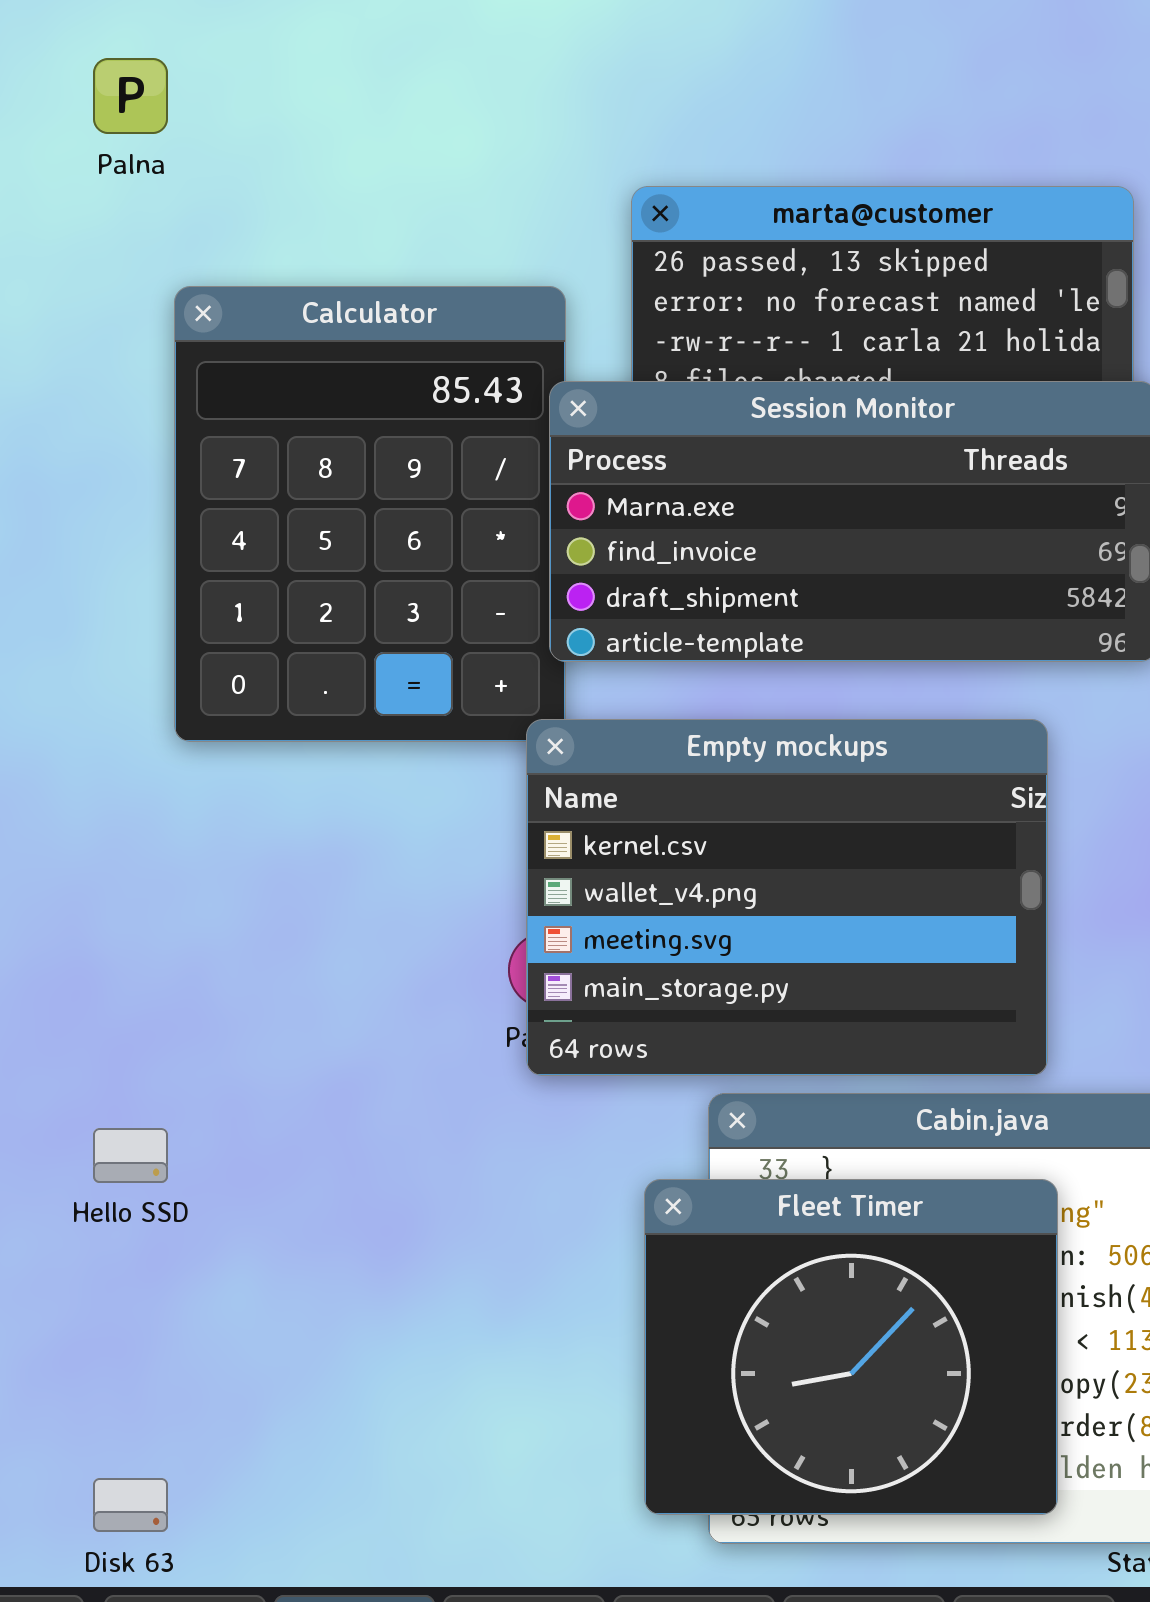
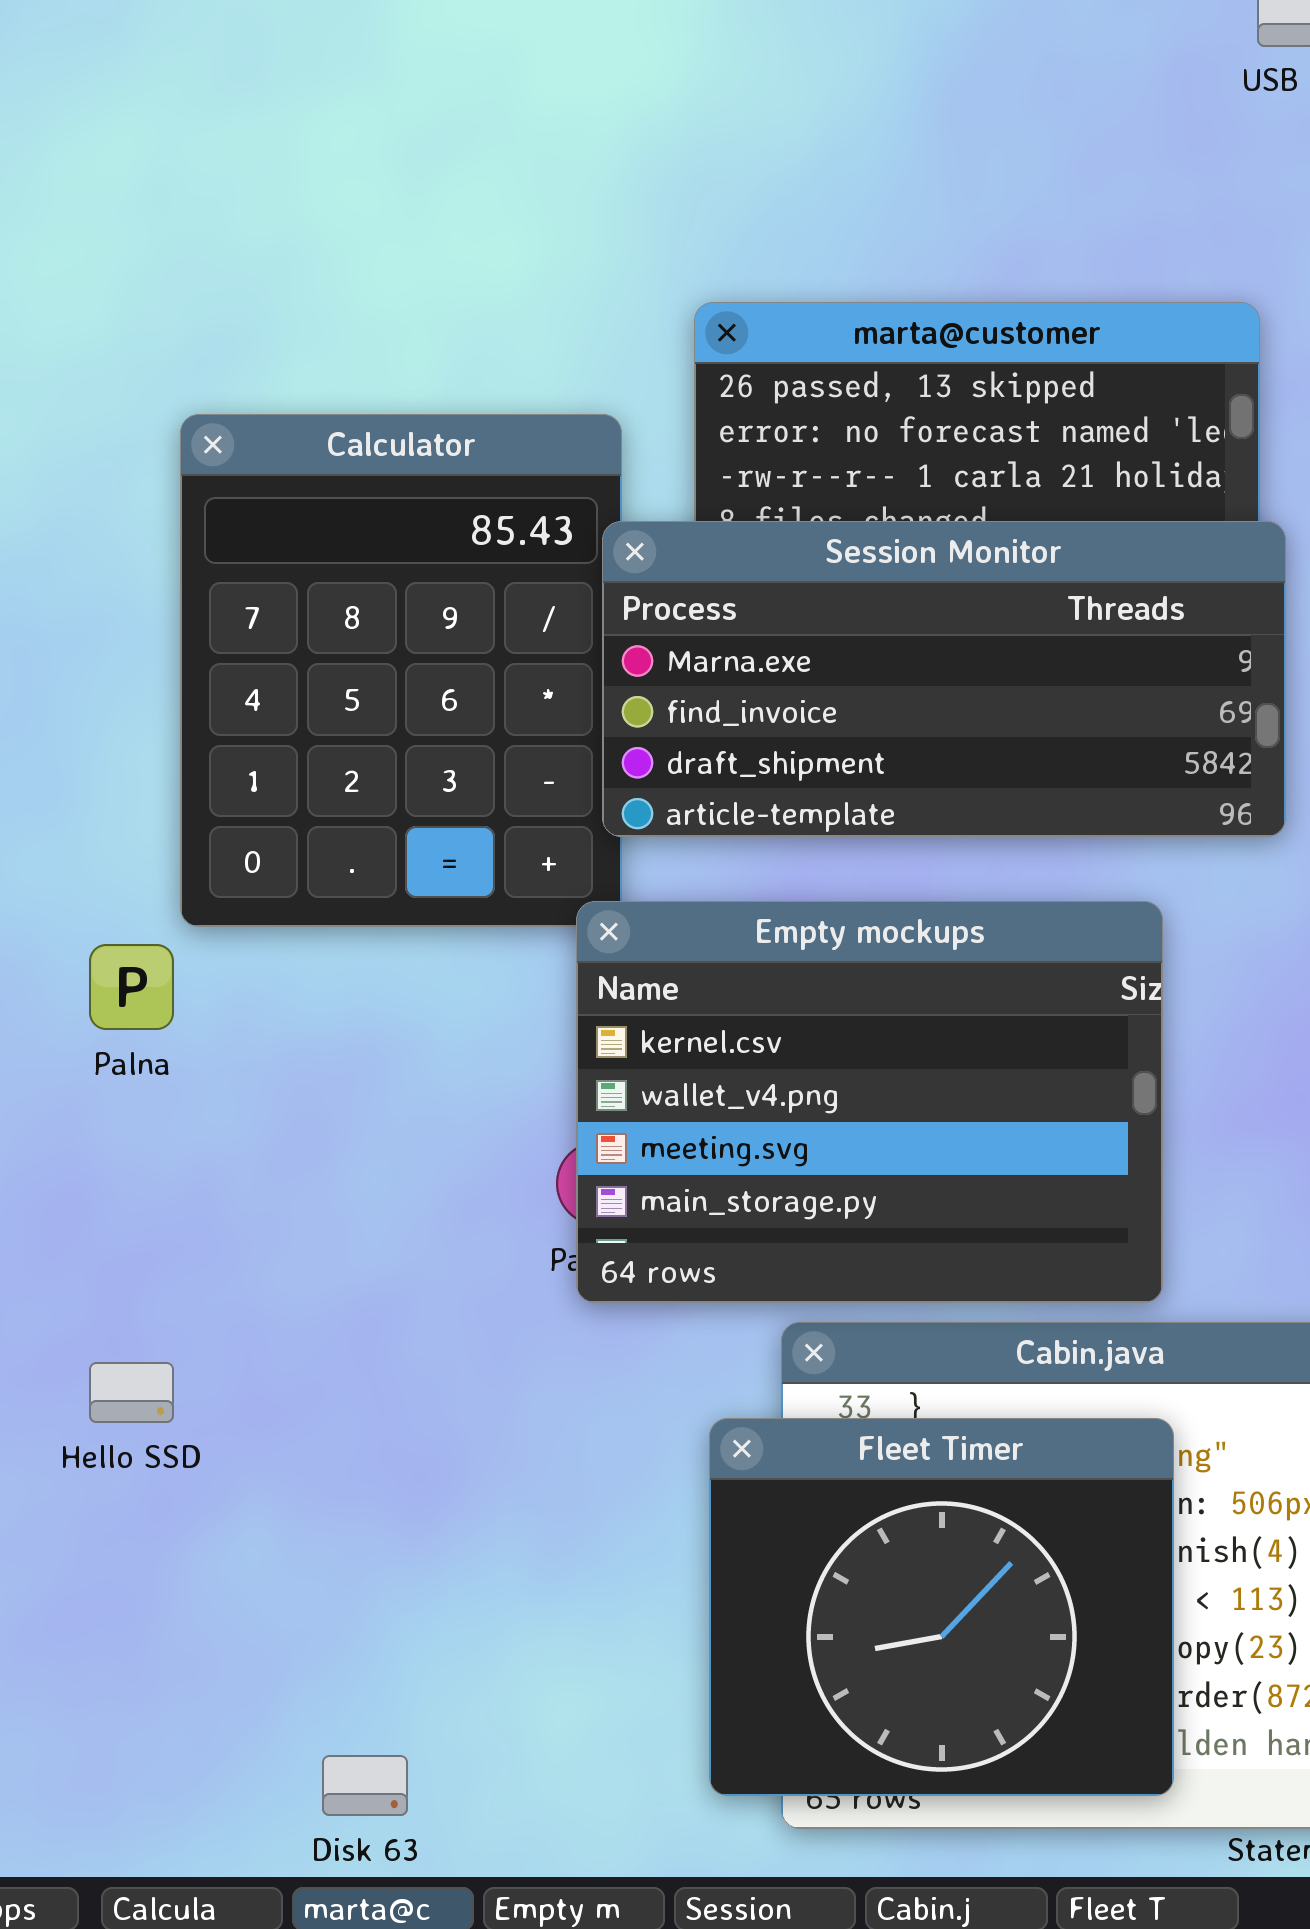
Palna: [93,58,168,134] -> [89,944,174,1030], moved
Disk 63: [93,1478,168,1532] -> [322,1755,408,1816], moved

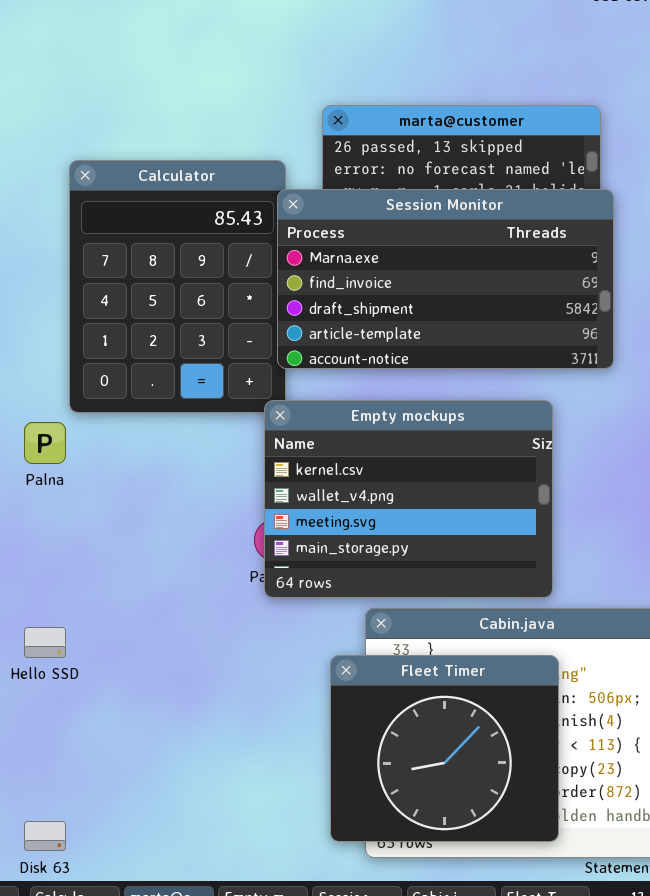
Session Monitor: [602,521,1286,837] -> [277,189,614,369], resized
Disk 63: [322,1755,408,1816] -> [24,821,66,851], moved

